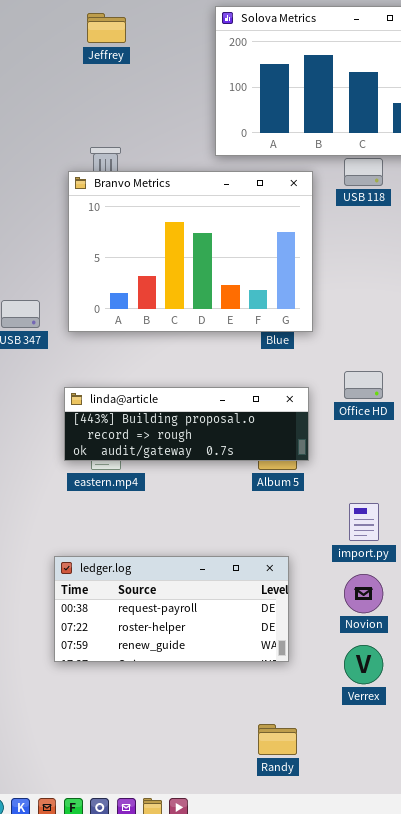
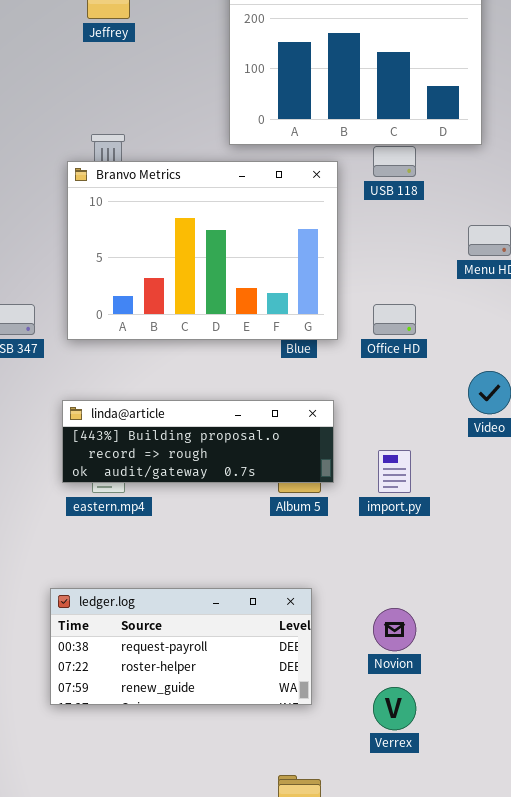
Office HD: [344,371,383,399] -> [373,304,416,335], moved
import.py: [349,503,379,541] -> [378,450,411,493], moved

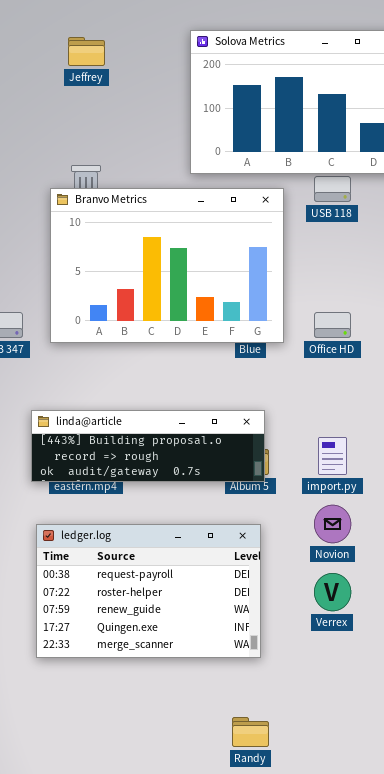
linda@article: [62,400,334,483] -> [31,410,265,482], moved
ledger.log: [50,588,312,705] -> [36,524,261,658], resized
Novion: [373,608,416,651] -> [314,505,351,543], moved
Verrex: [373,687,416,730] -> [314,573,351,611], moved

